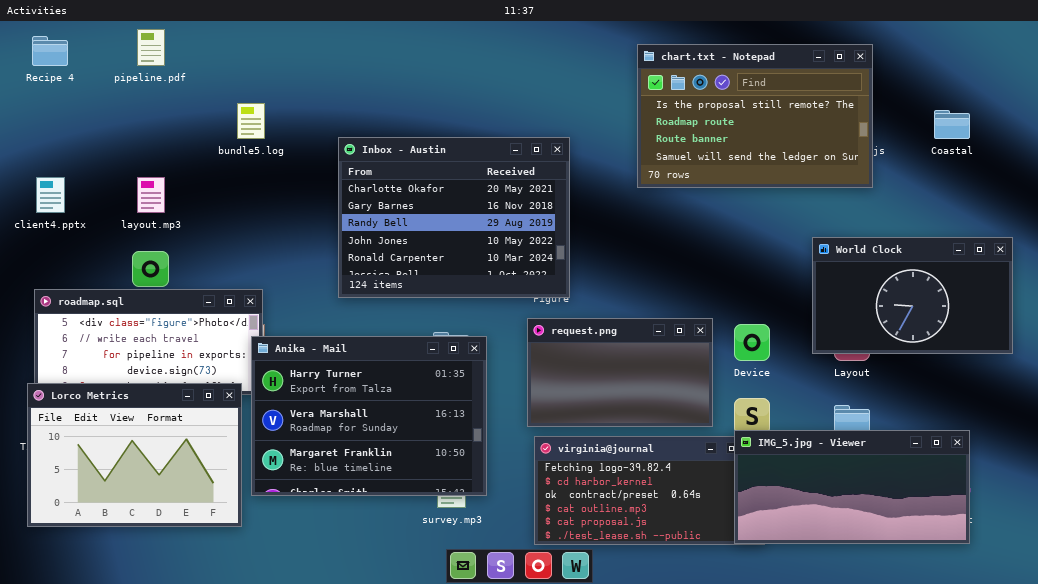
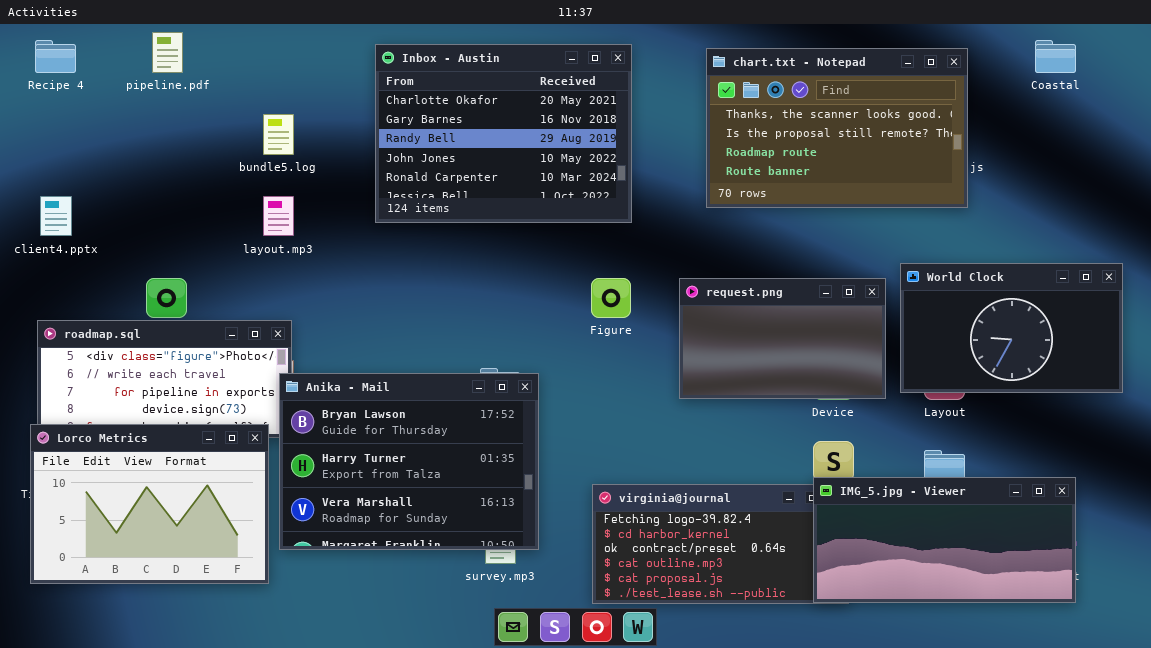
chart.txt - Notepad: [637,44,873,188] -> [706,48,968,208], scrolled up 1 row
Coastal: [934,110,970,139] -> [1035,40,1076,73], moved
Inbox - Austin: [338,137,570,298] -> [375,44,632,223], moved
layout.mp3: [137,177,165,213] -> [263,196,294,236], moved
request.png: [527,318,713,427] -> [679,278,886,399], moved
Anika - Mail: [251,336,487,496] -> [279,373,539,550], scrolled up 1 row

